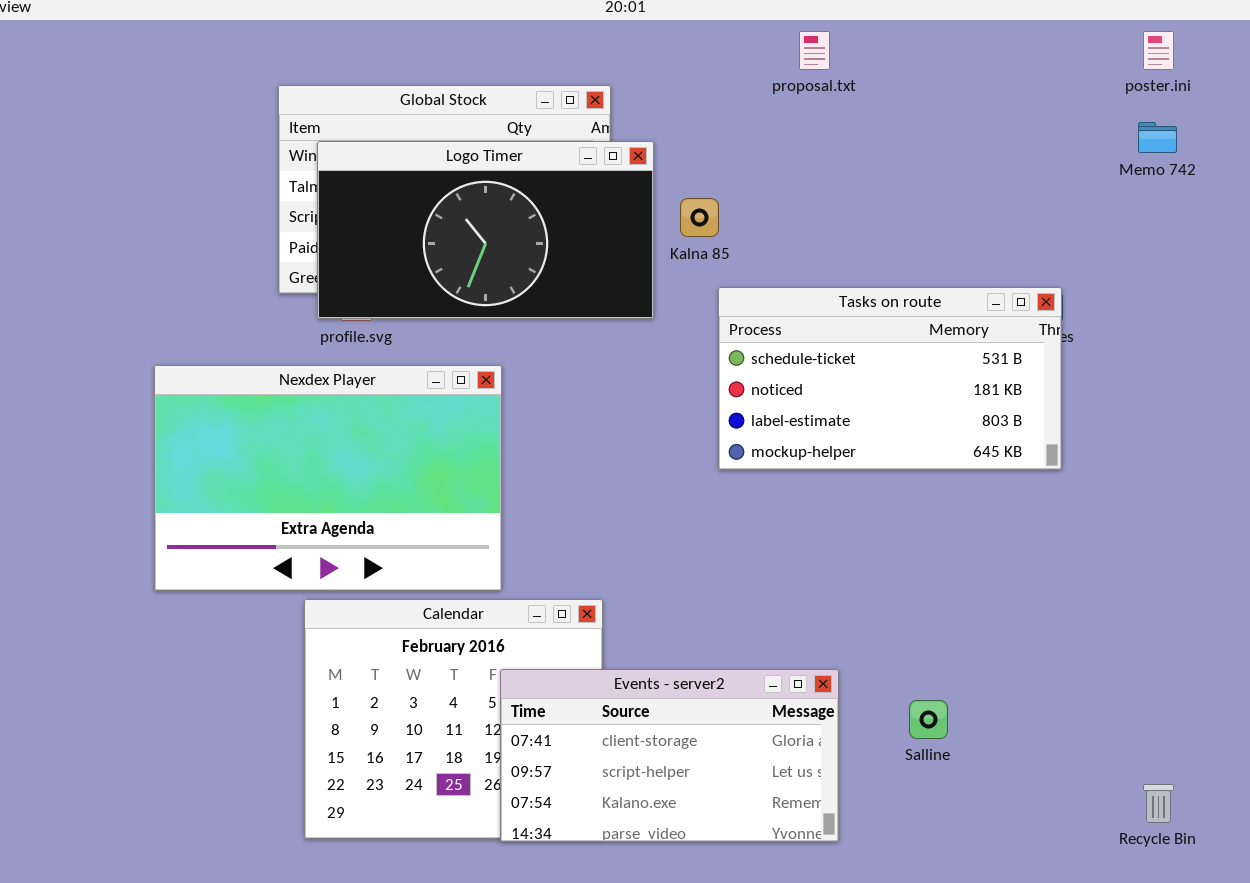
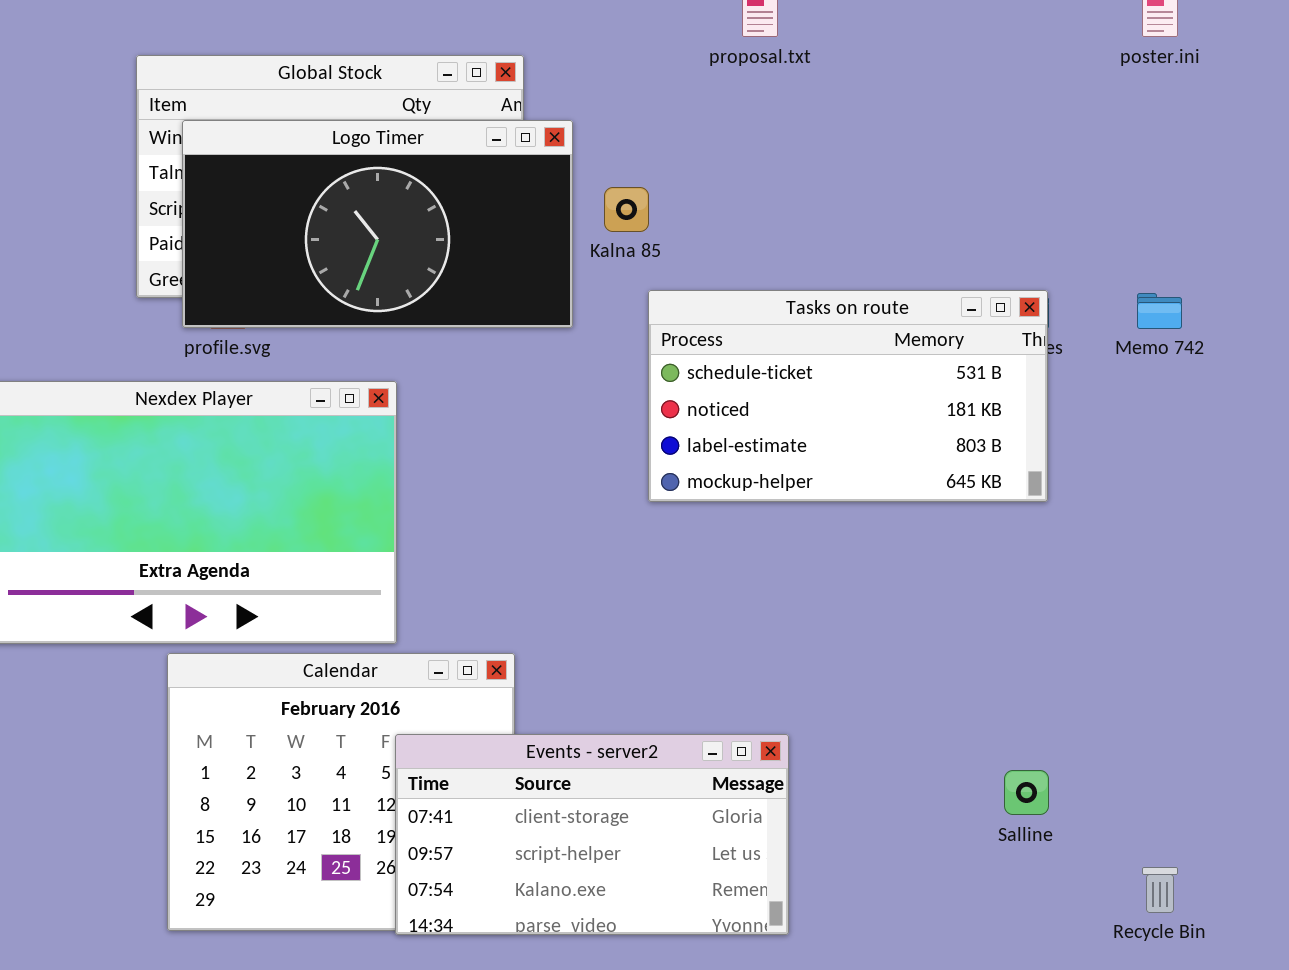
Memo 742: [1138,122,1177,153] -> [1137,293,1182,329], moved
Salline: [909,700,948,739] -> [1004,770,1049,815], moved

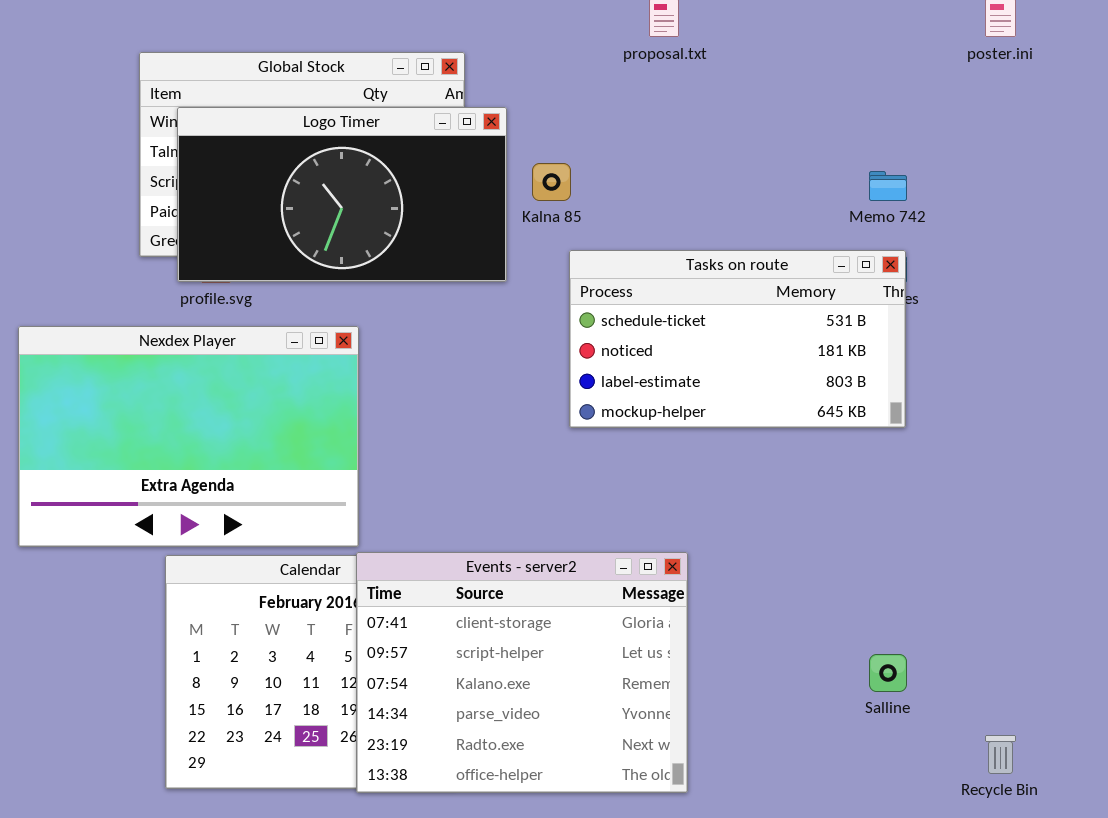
Memo 742: [1137,293,1182,329] -> [869,171,907,201], moved
Events - server2: [395,734,789,935] -> [356,552,688,793], resized

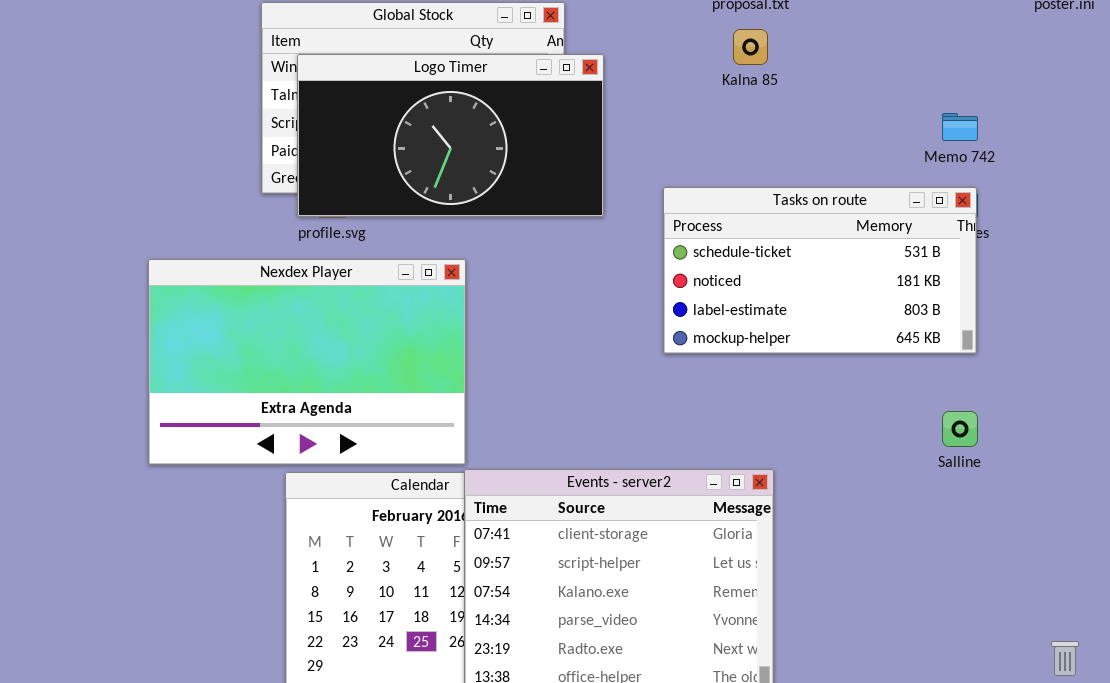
Kalna 85: [532,163,571,201] -> [733,29,768,65], moved
Salline: [869,654,907,692] -> [942,411,978,447], moved

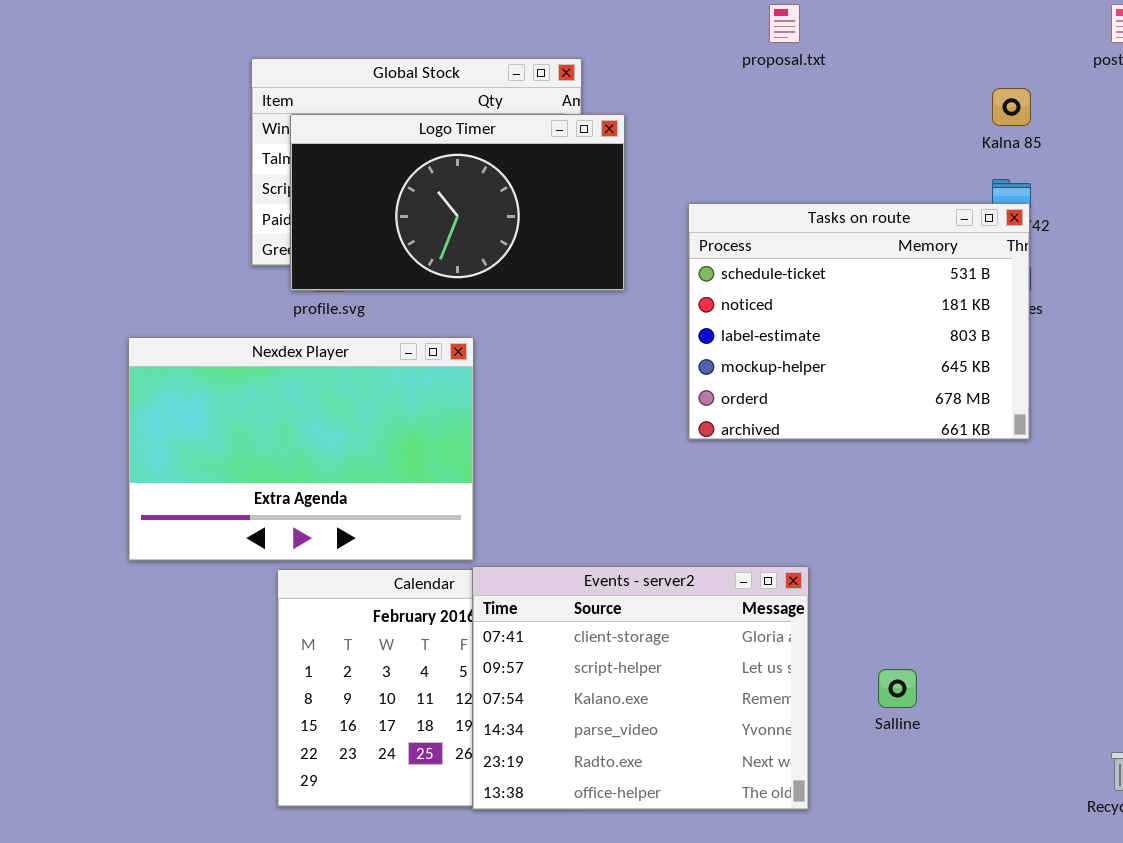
Kalna 85: [733,29,768,65] -> [992,88,1031,126], moved
Tasks on route: [663,187,977,354] -> [688,203,1030,440], resized
Salline: [942,411,978,447] -> [878,669,917,708], moved

